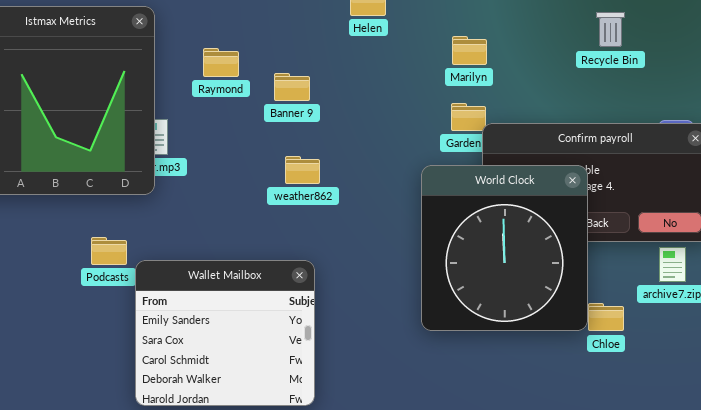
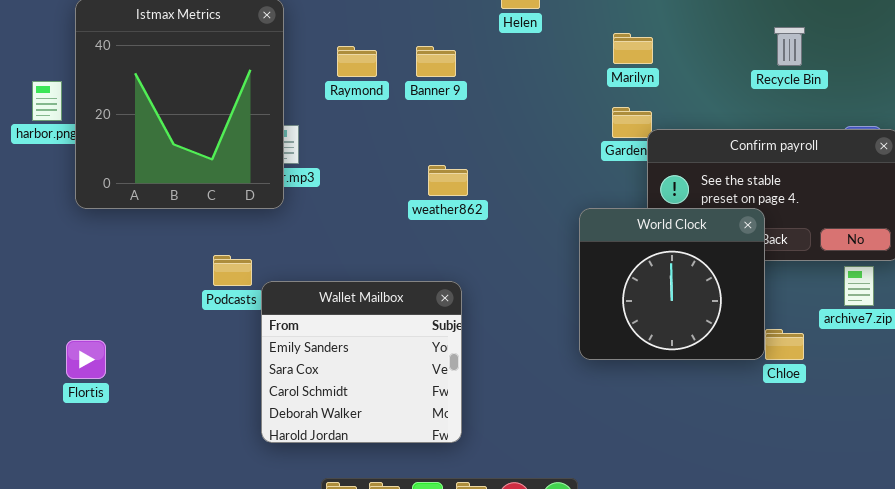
Recycle Bin: [596,12,625,47] -> [774,27,805,66], moved
Banner 9: [274,73,310,101] -> [416,46,456,77], moved
World Clock: [421,165,588,331] -> [579,208,765,360], resized

